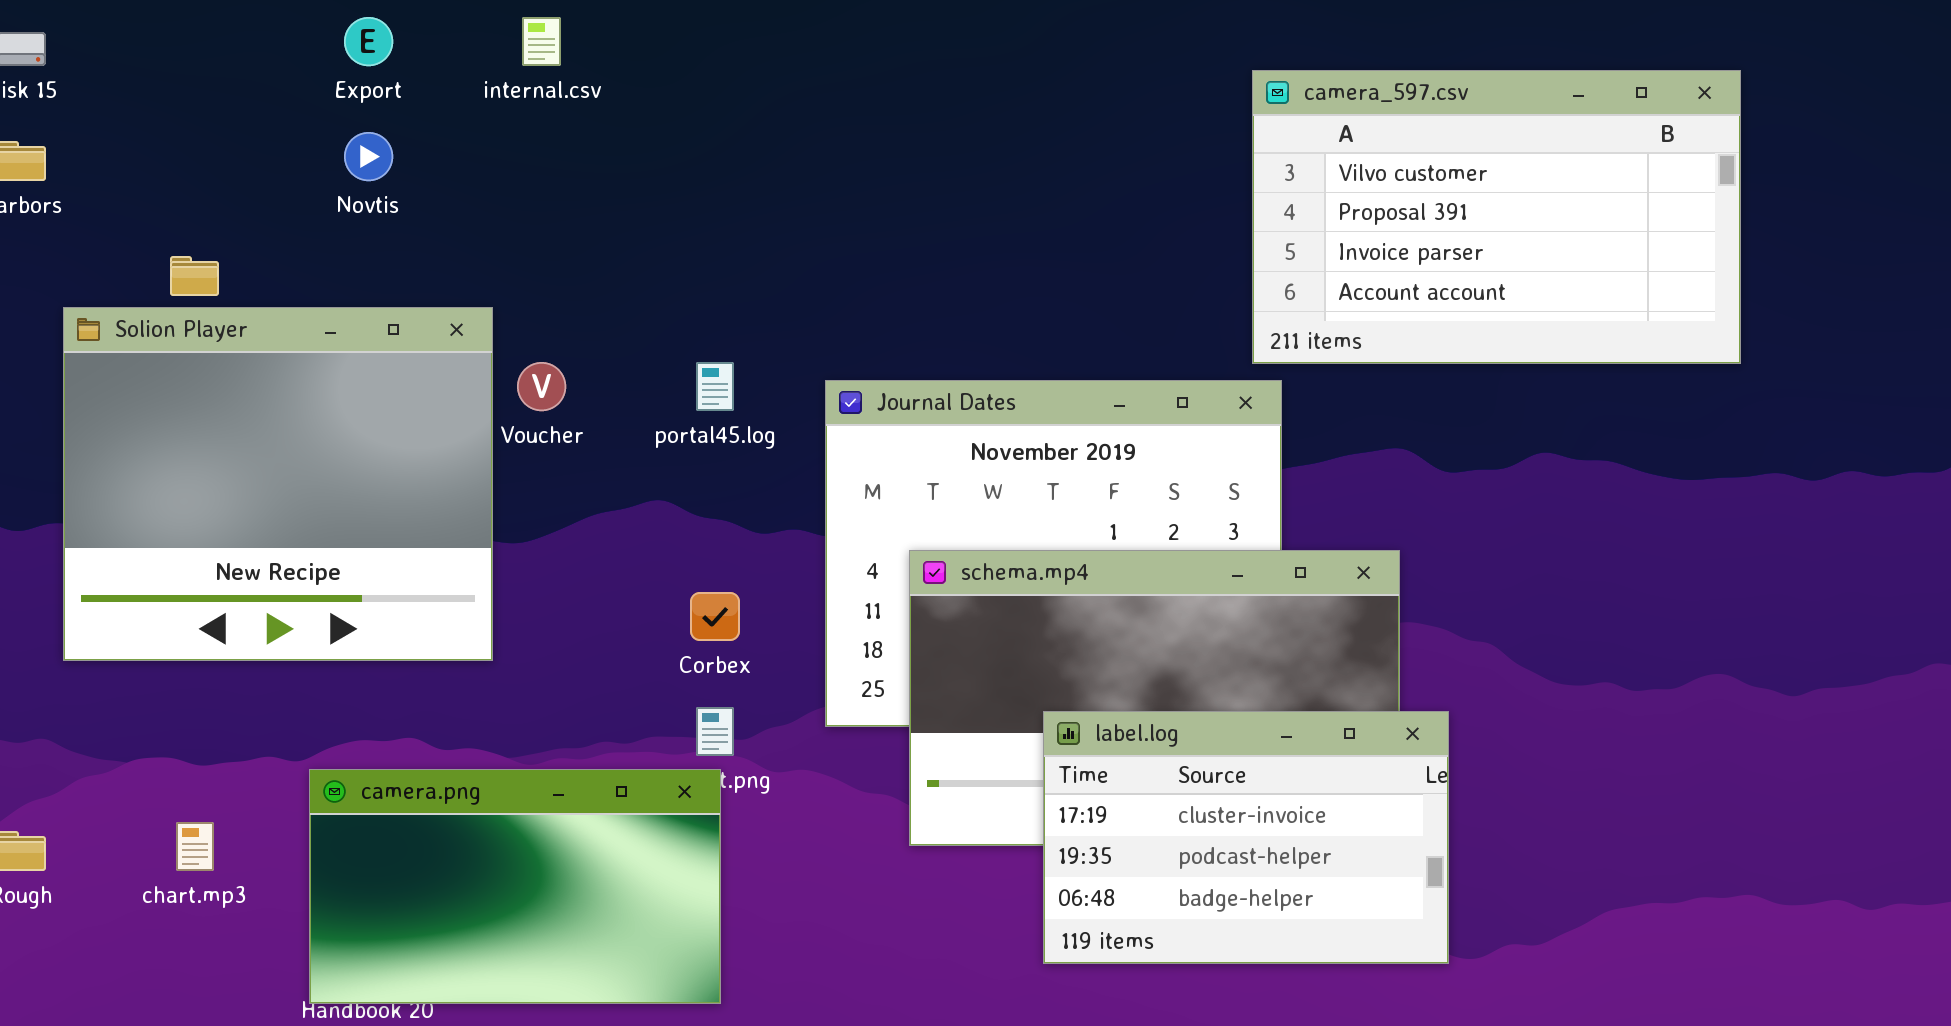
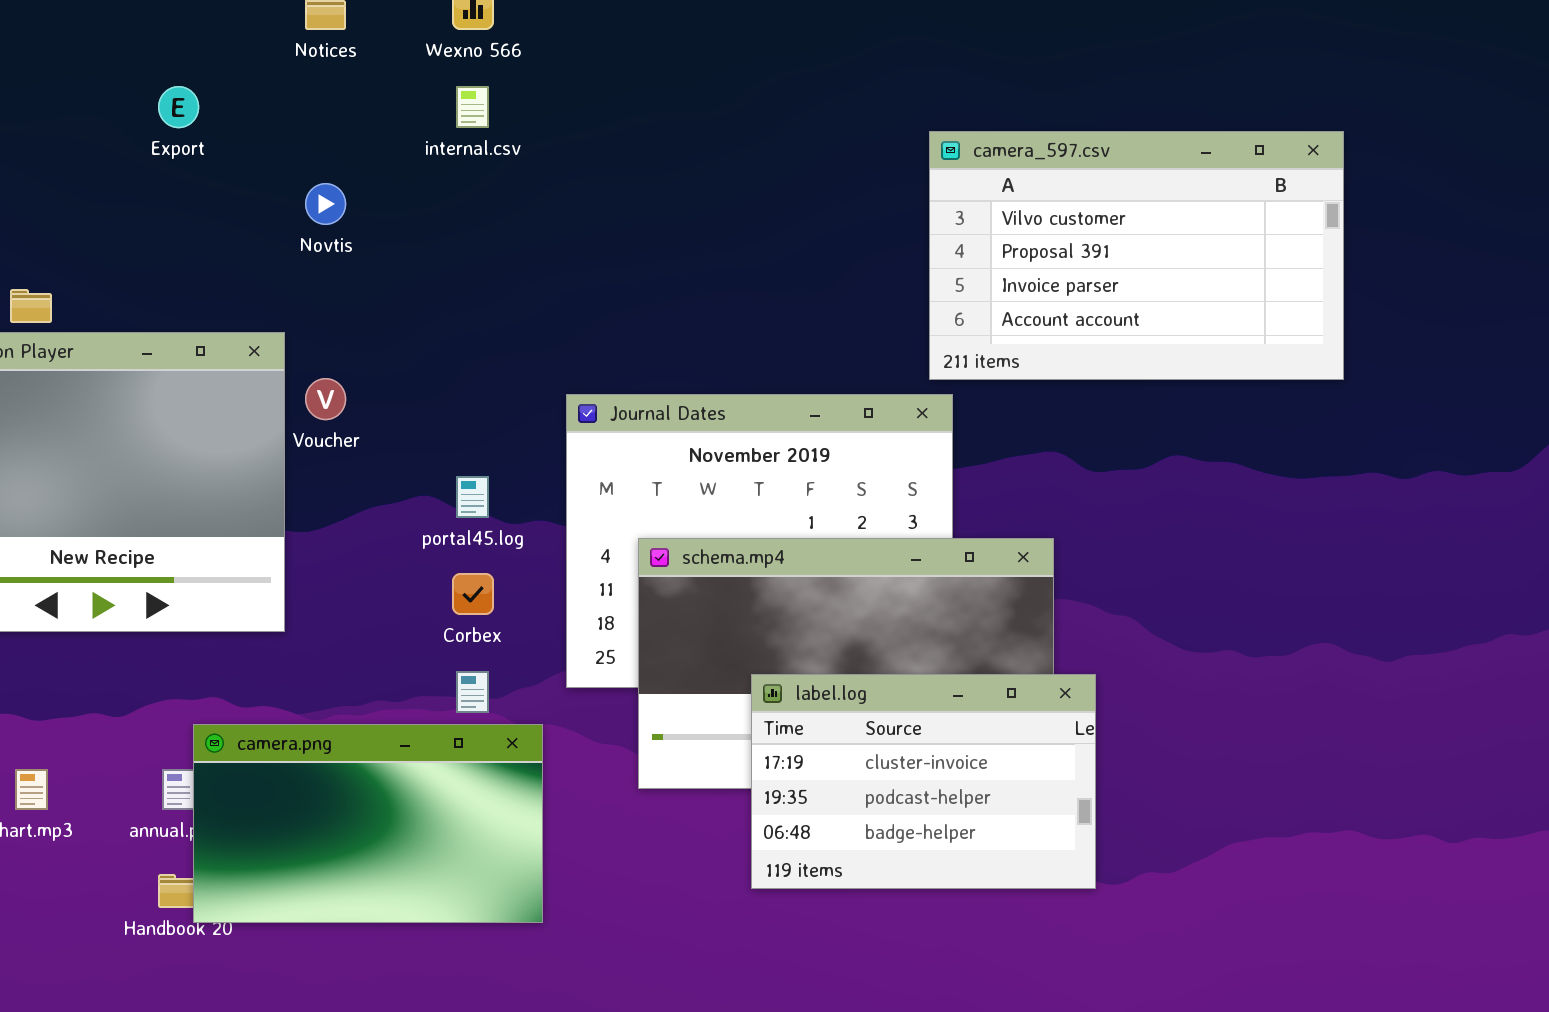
internal.csv: [522,17,561,66] -> [456,86,489,128], moved
Novtis: [344,132,393,181] -> [305,183,346,225], moved
portal45.log: [696,362,734,411] -> [456,476,489,518], moved
camera.png: [309,769,721,1004] -> [193,724,543,923], moved

